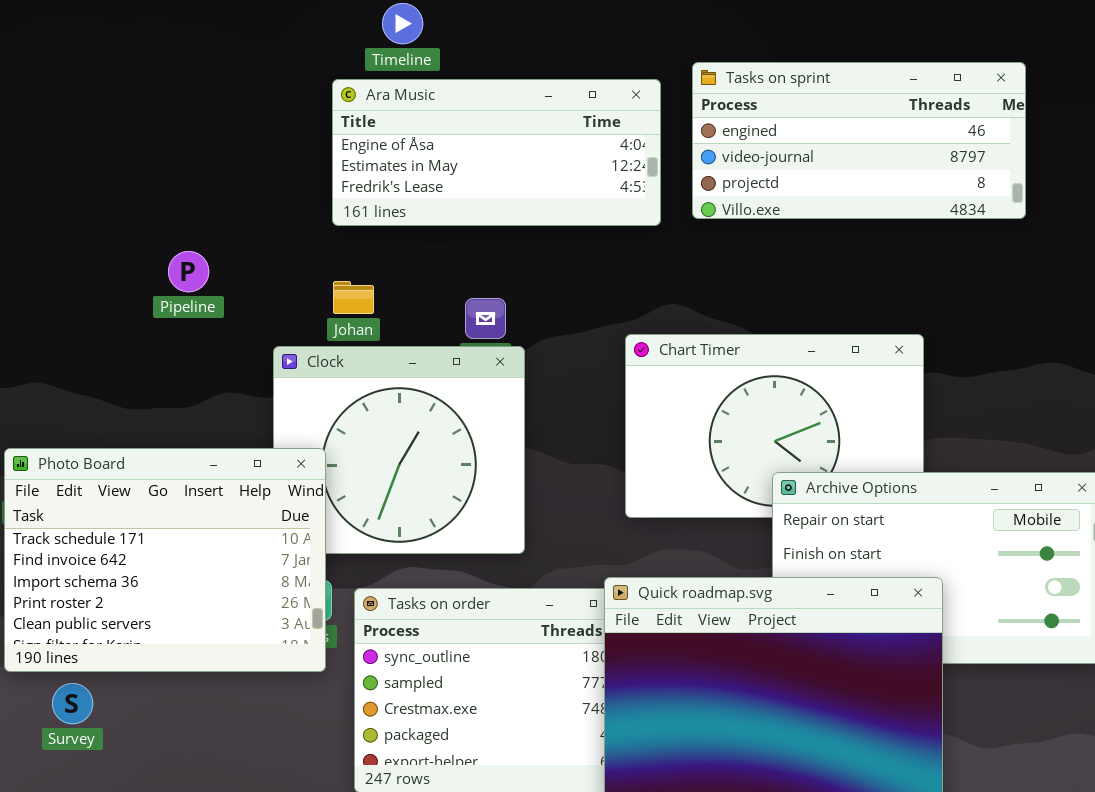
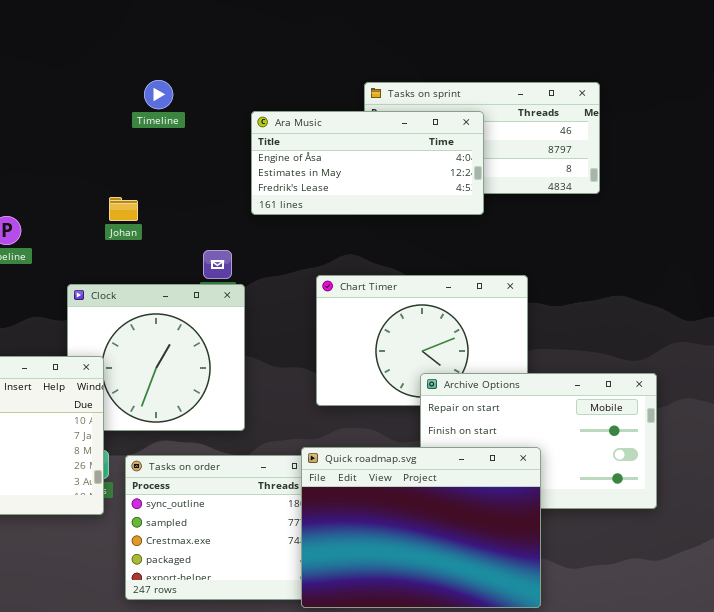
Timeline: [382,3,423,44] -> [144,80,173,109], moved
Ara Music: [332,79,661,226] -> [251,111,484,215], moved
Johan: [333,281,374,314] -> [109,197,138,221], moved

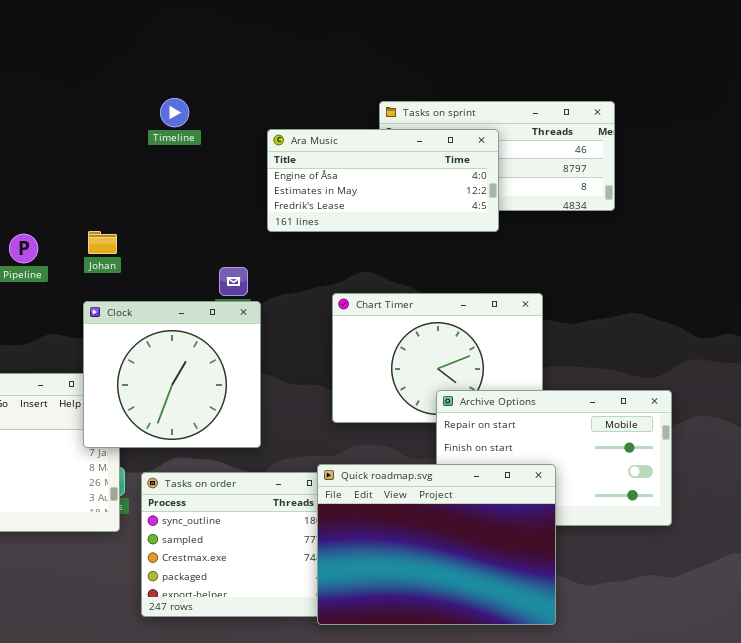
Johan: [109,197,138,221] -> [88,231,117,254], moved
Clock: [67,284,245,431] -> [83,301,261,448], raised

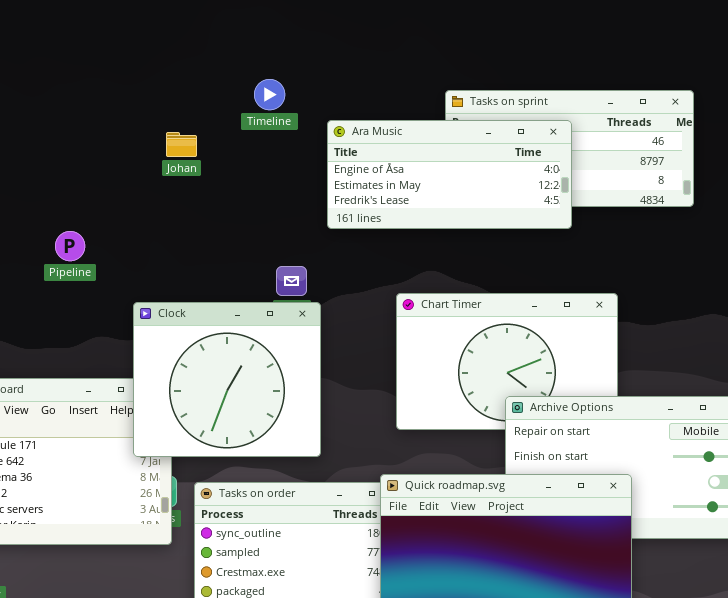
Timeline: [160,98,189,127] -> [254,79,285,110], moved
Johan: [88,231,117,254] -> [166,132,197,157], moved

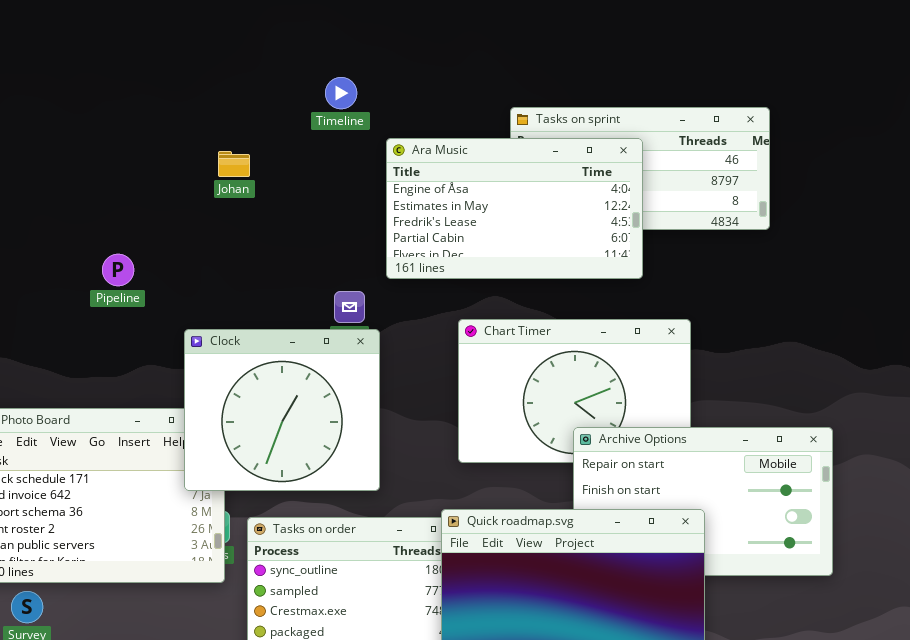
Timeline: [254,79,285,110] -> [325,77,357,109], moved
Ara Music: [327,120,572,229] -> [386,138,643,279], resized

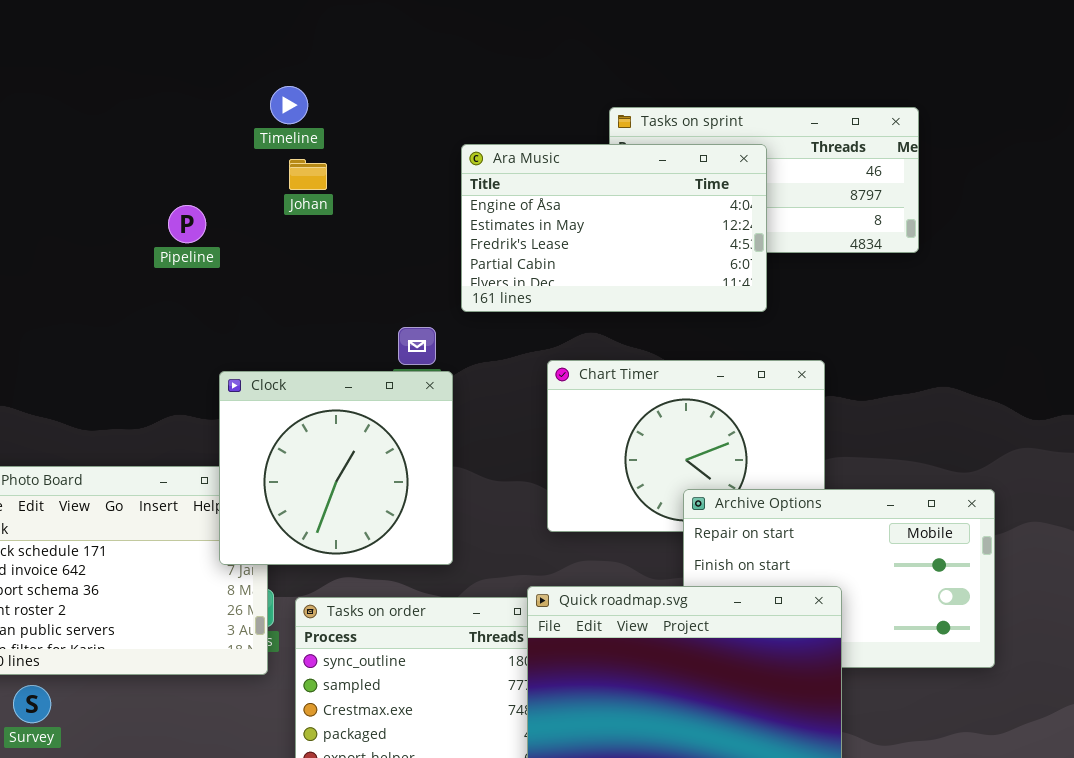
Timeline: [325,77,357,109] -> [270,86,308,124], moved
Johan: [218,151,250,177] -> [289,159,327,190], moved
Pipeline: [102,254,134,286] -> [168,205,206,243], moved

